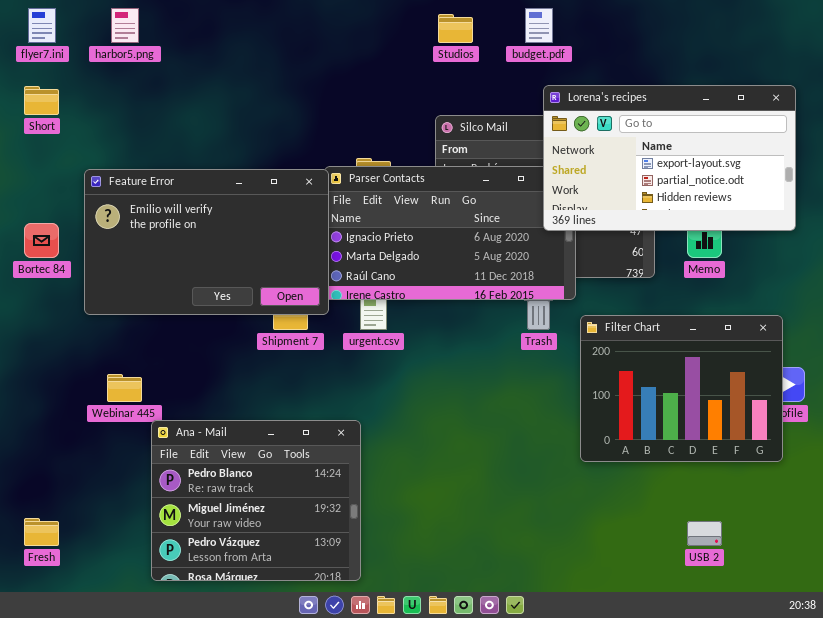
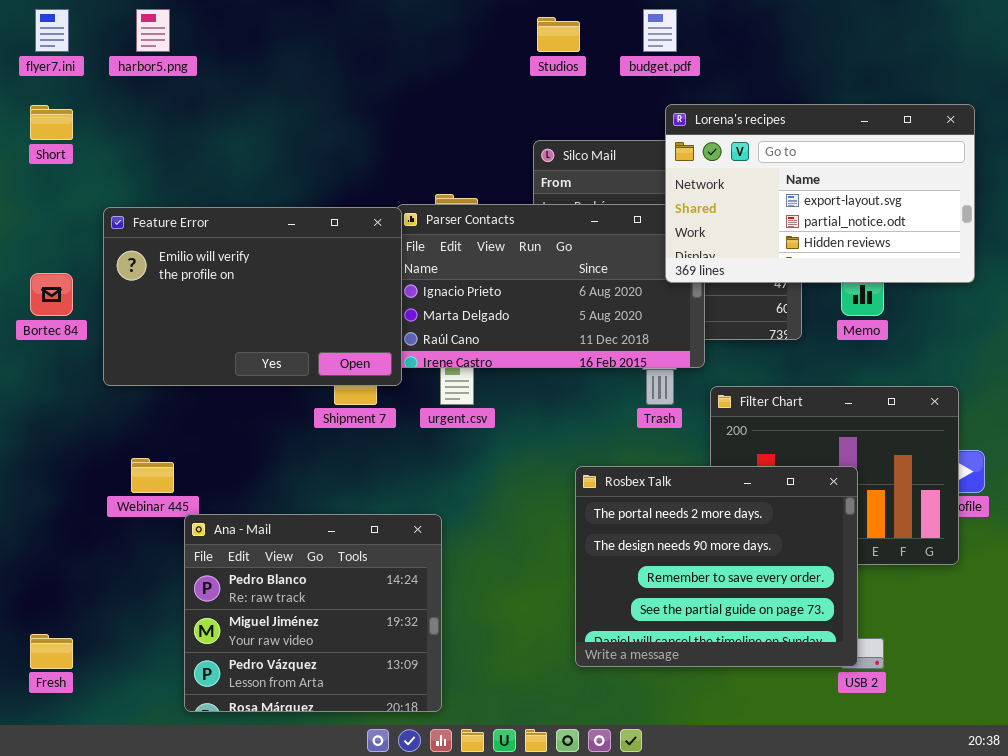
Rosbex Talk: none -> [575,466,858,667], opened

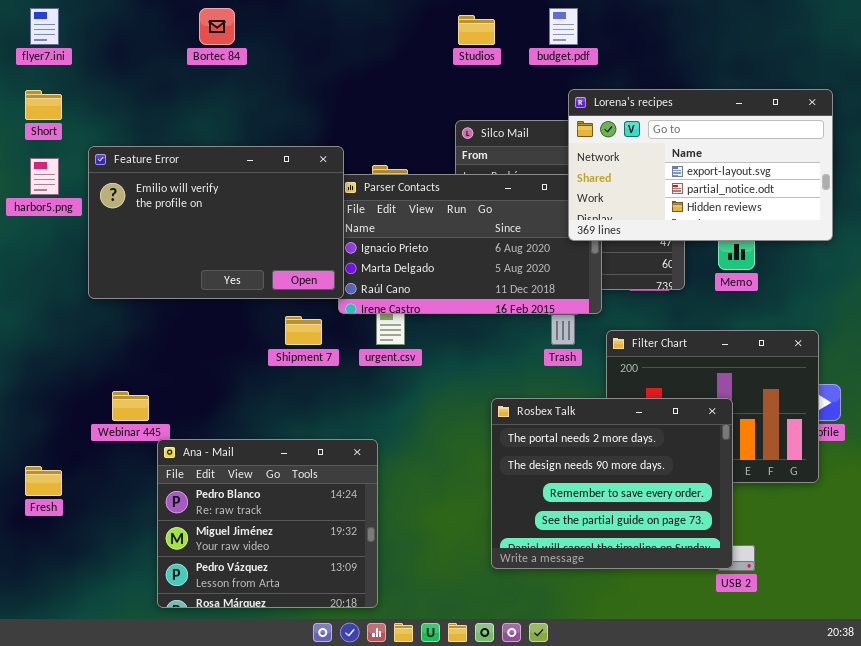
harbor5.png: [136,9,170,52] -> [30,158,59,195], moved
Feature Error: [103,207,402,386] -> [88,146,344,299], moved
Bortec 84: [30,273,73,316] -> [199,8,235,45], moved
Fresh: [30,634,73,669] -> [25,466,62,496], moved

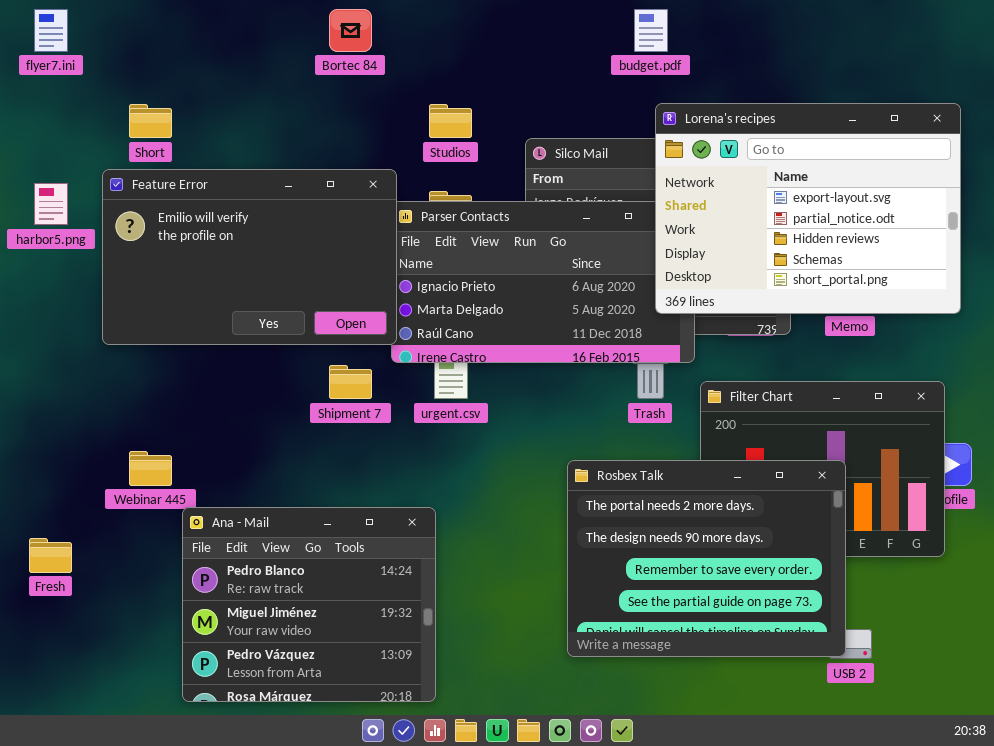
Bortec 84: [199,8,235,45] -> [329,9,372,52], moved
Studios: [458,15,495,45] -> [429,104,472,138], moved
Lorena's recipes: [568,89,833,241] -> [655,103,961,314], resized
Short: [25,90,62,120] -> [129,104,172,138], moved

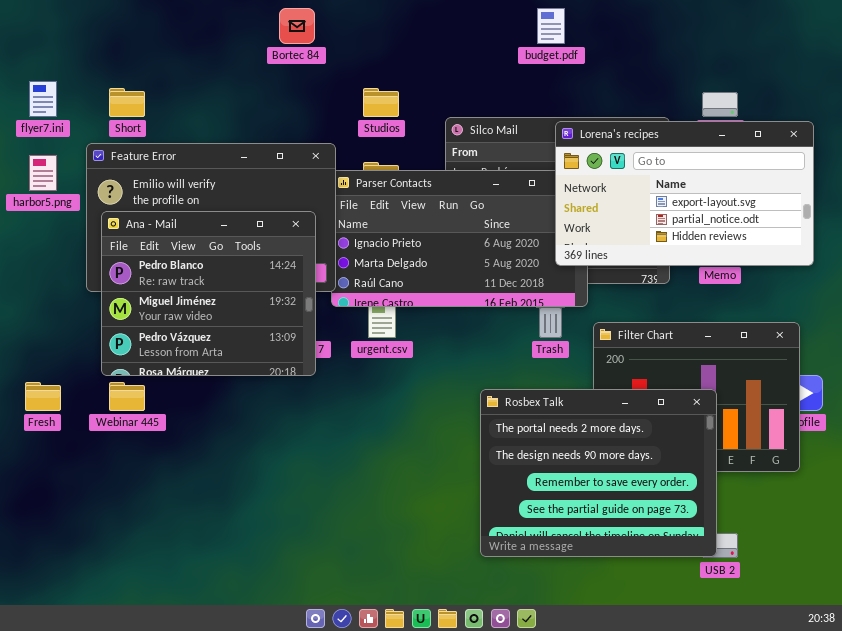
flyer7.ini: [34,9,68,52] -> [29,81,57,117], moved
Lorena's recipes: [655,103,961,314] -> [555,121,814,266], resized
Ana - Mail: [182,507,436,702] -> [101,211,316,376], moved
Fresh: [29,538,72,573] -> [25,382,61,411], moved

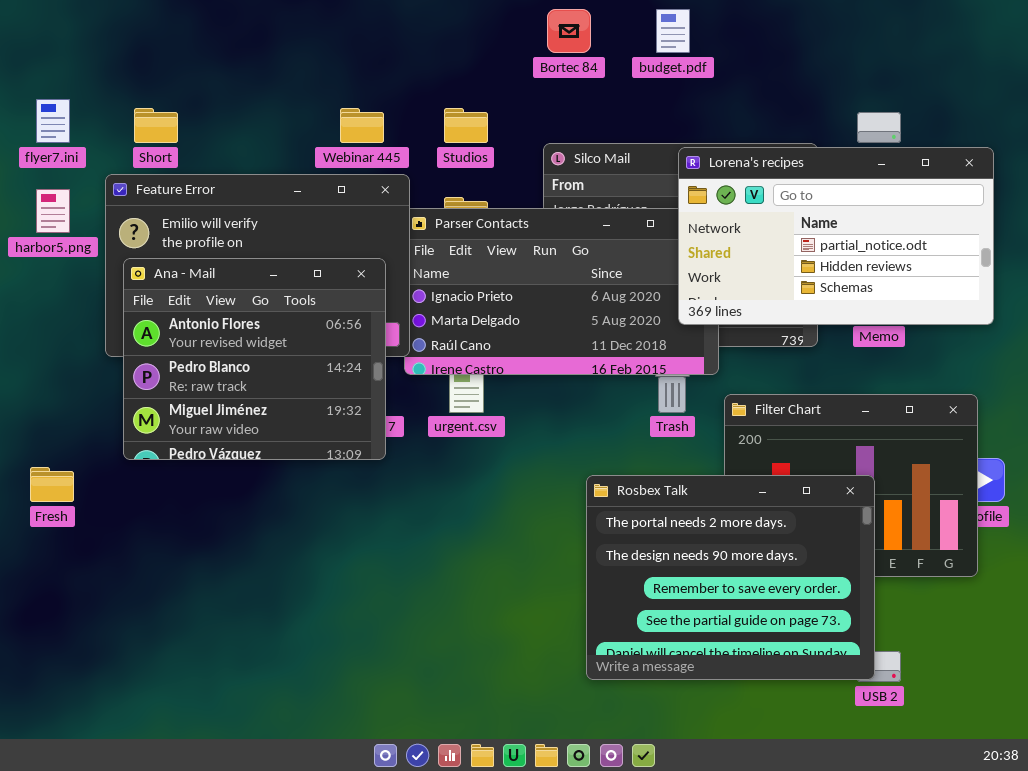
Bortec 84: [279,8,315,44] -> [547,9,591,53], moved
Lorena's recipes: [555,121,814,266] -> [678,147,994,325], scrolled down 1 row
Ana - Mail: [101,211,316,376] -> [123,258,386,460], scrolled up 1 row
Webinar 445: [109,382,145,411] -> [340,108,384,143], moved

